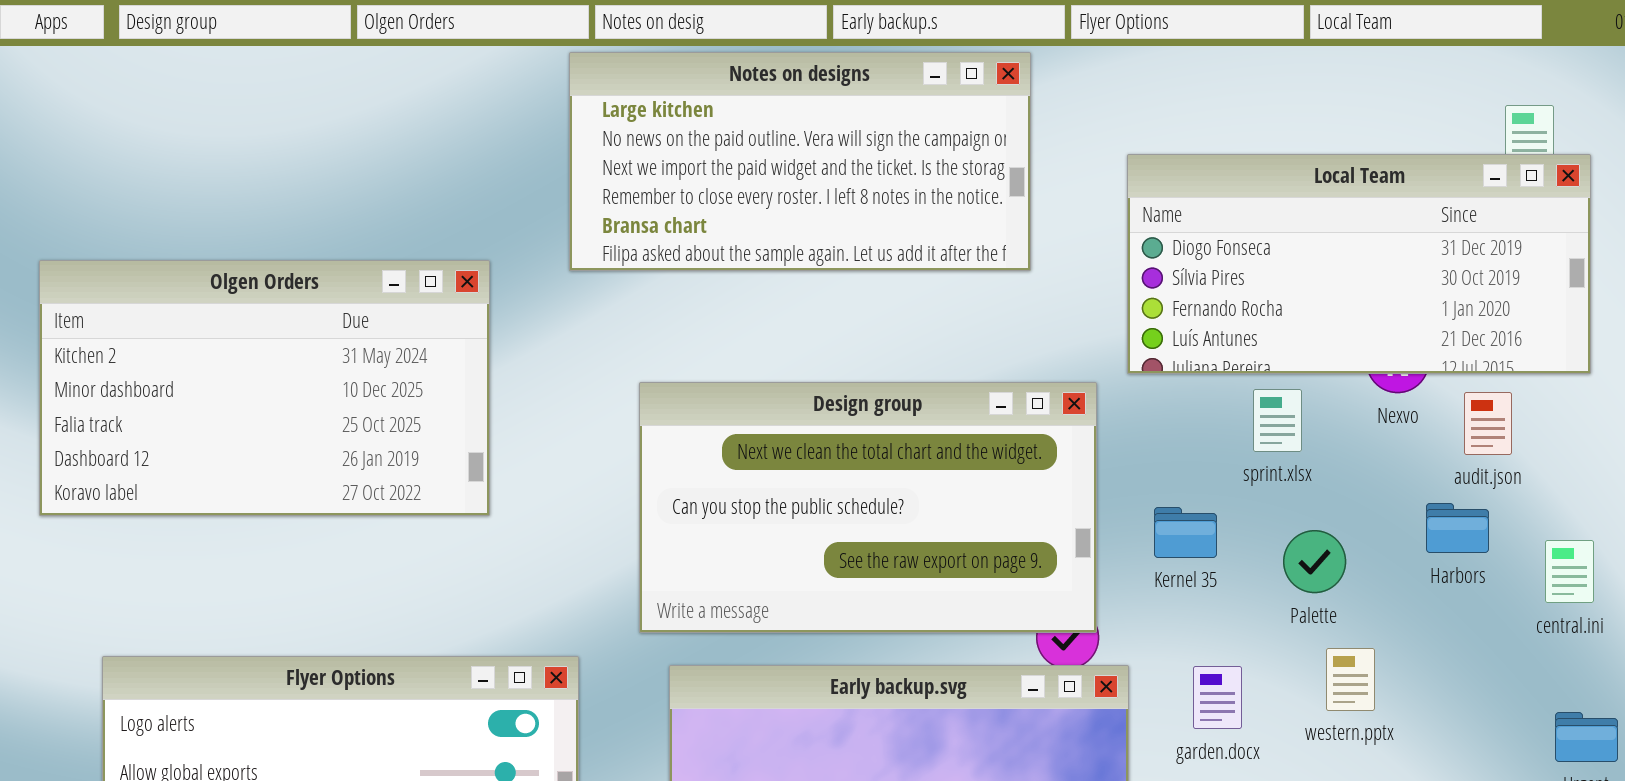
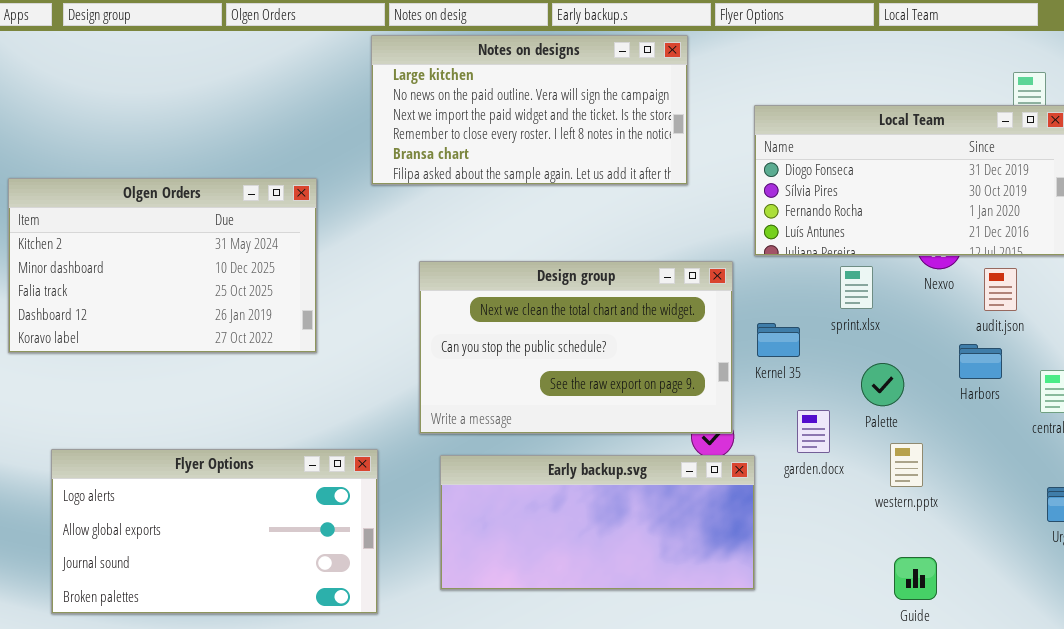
Kernel 35: [1154,507,1217,558] -> [757,323,800,357], moved
garden.docx: [1193,666,1242,729] -> [797,410,830,453], moved

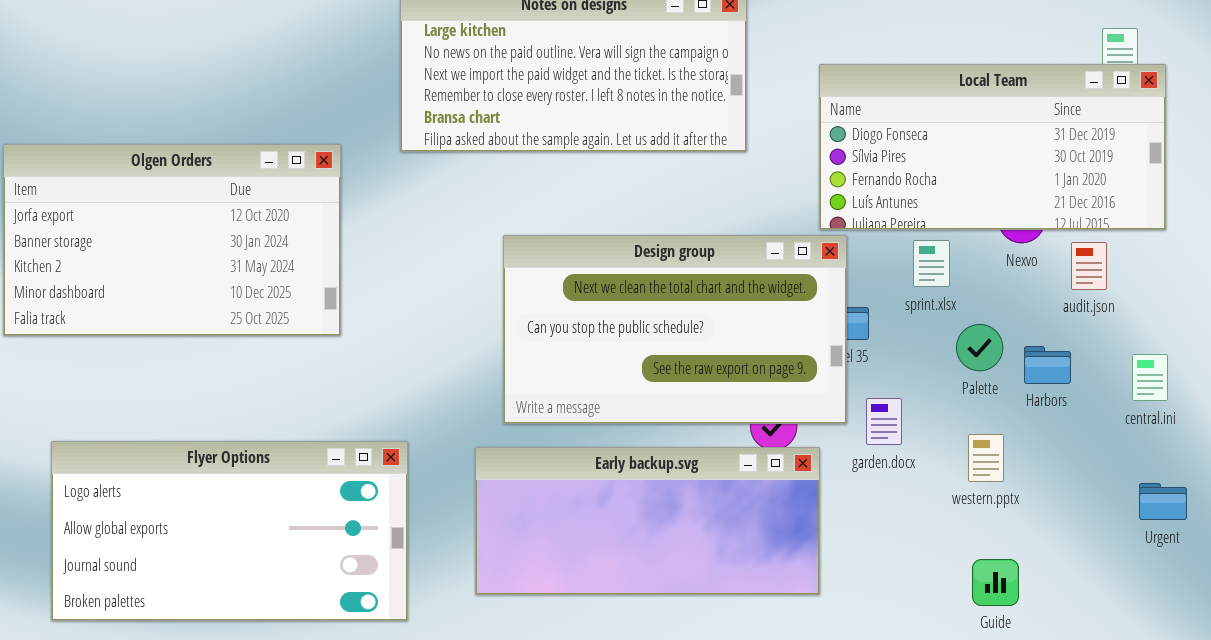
Olgen Orders: [8,178,317,353] -> [3,144,341,336], scrolled up 2 rows
Design group: [419,261,733,434] -> [503,235,847,424], moved
Harbors: [959,344,1002,379] -> [1024,346,1071,384], moved
Palette: [861,363,904,406] -> [956,324,1003,371], moved

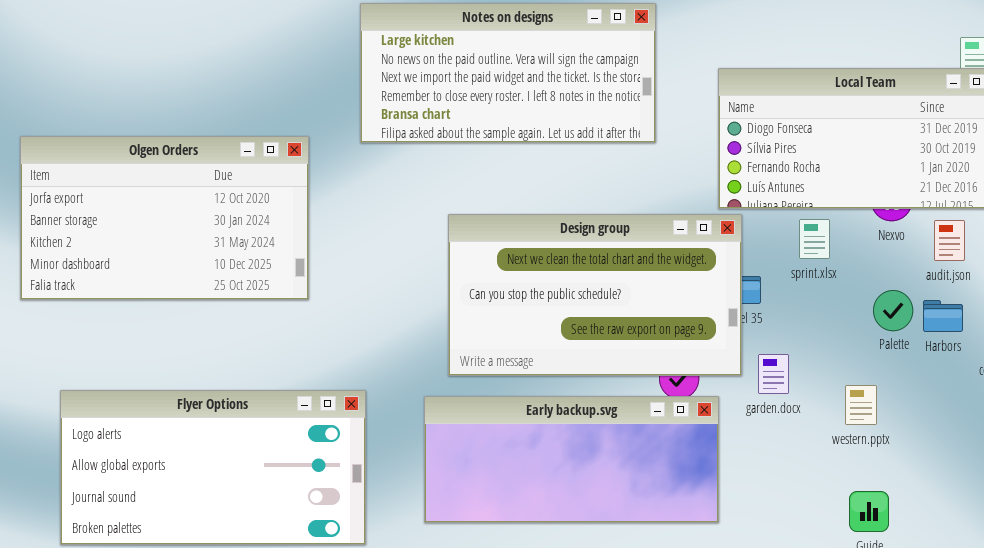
Palette: [956,324,1003,371] -> [873,290,913,331], moved
Harbors: [1024,346,1071,384] -> [923,300,963,332], moved

